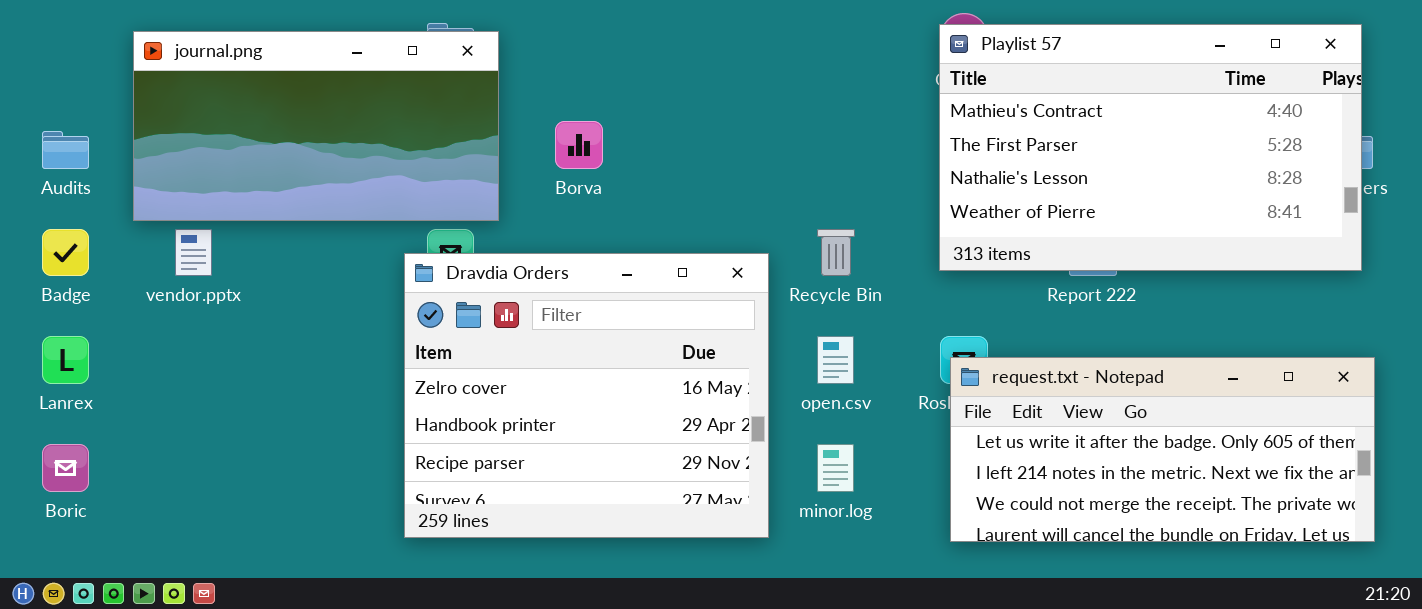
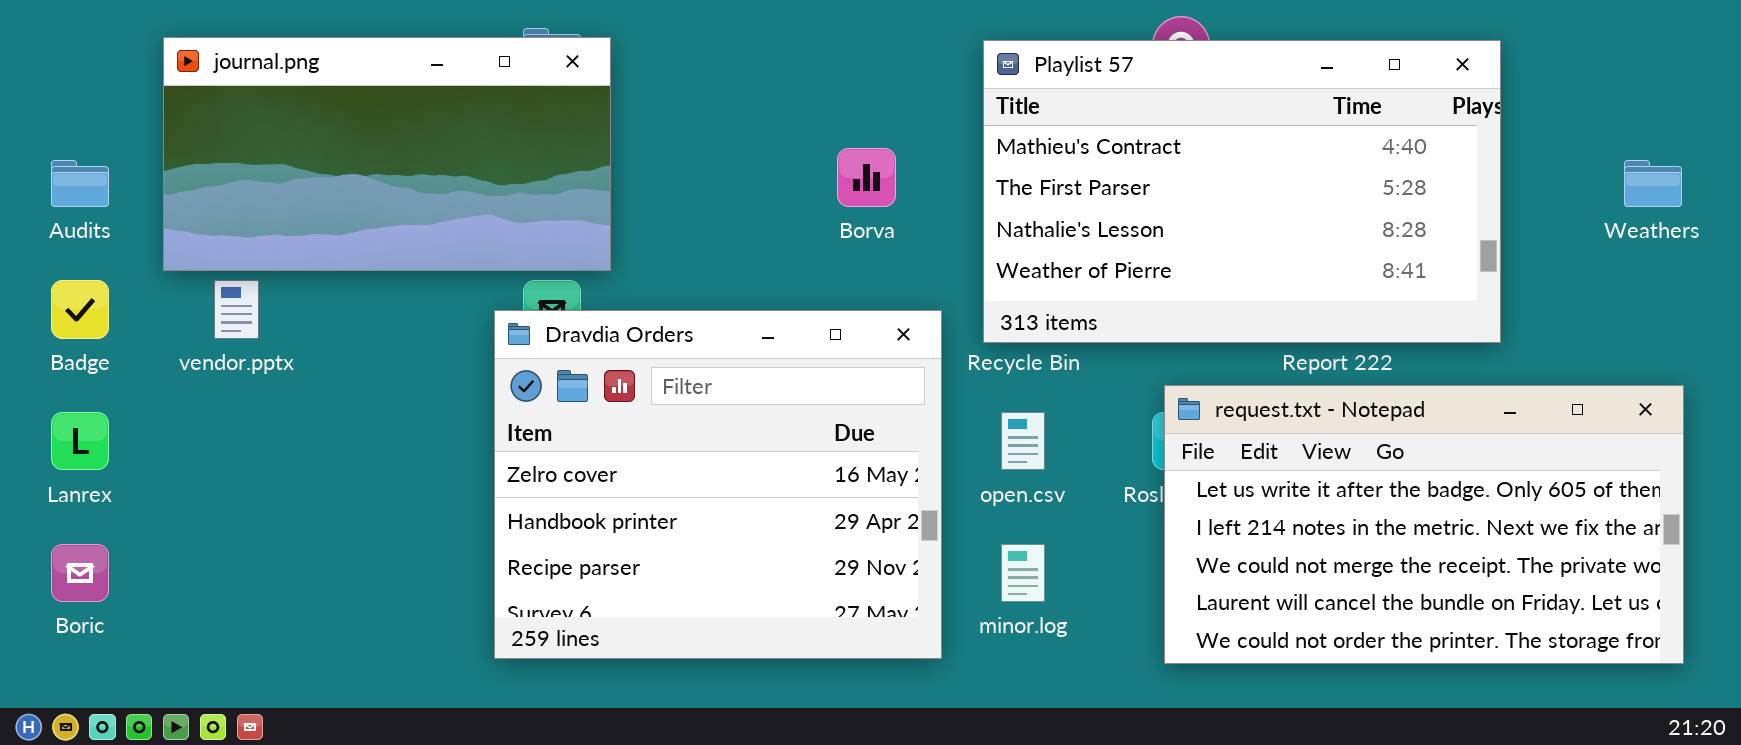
Playlist 57: [939,24,1362,271] -> [983,40,1501,343], moved
Borva: [555,121,603,169] -> [837,148,896,207], moved
request.txt - Notepad: [950,357,1375,542] -> [1164,385,1684,664], resized

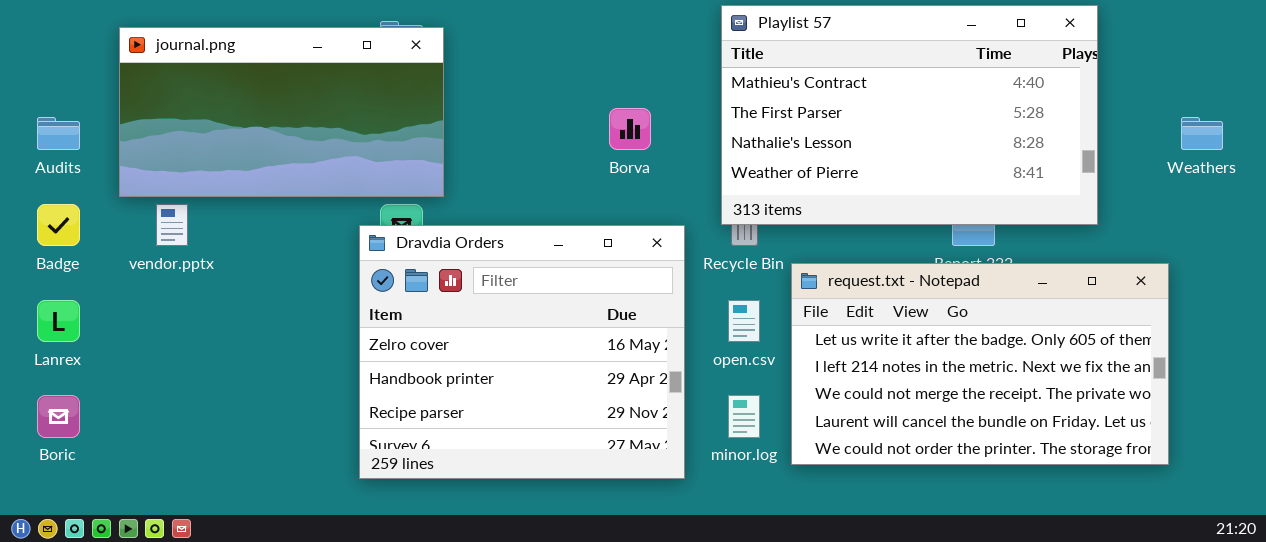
Playlist 57: [983,40,1501,343] -> [721,5,1098,225], moved
request.txt - Notepad: [1164,385,1684,664] -> [791,263,1169,465], moved

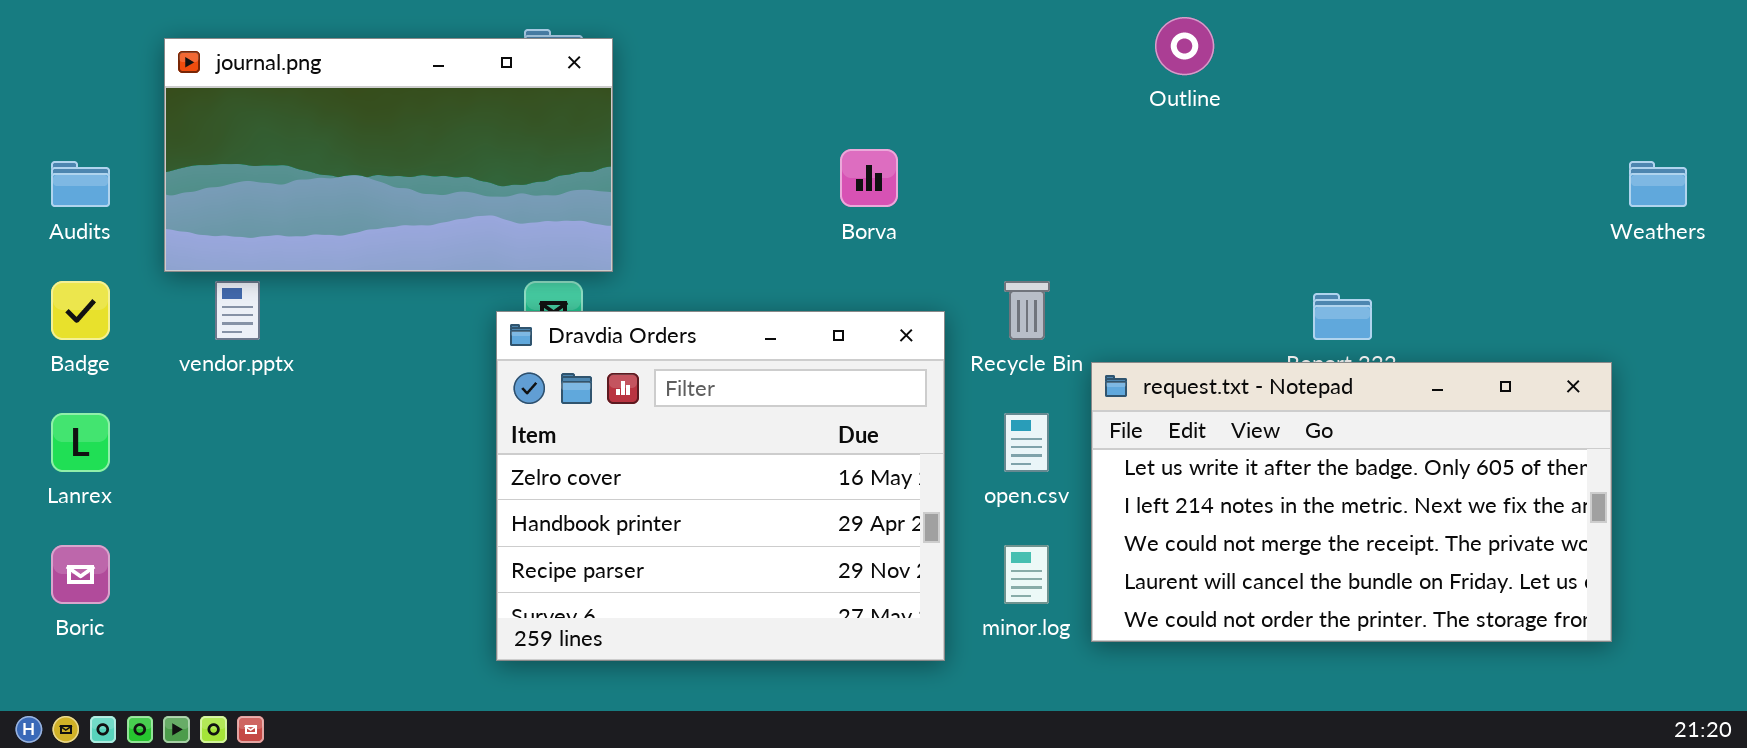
Playlist 57: [721,5,1098,225] -> none, closed

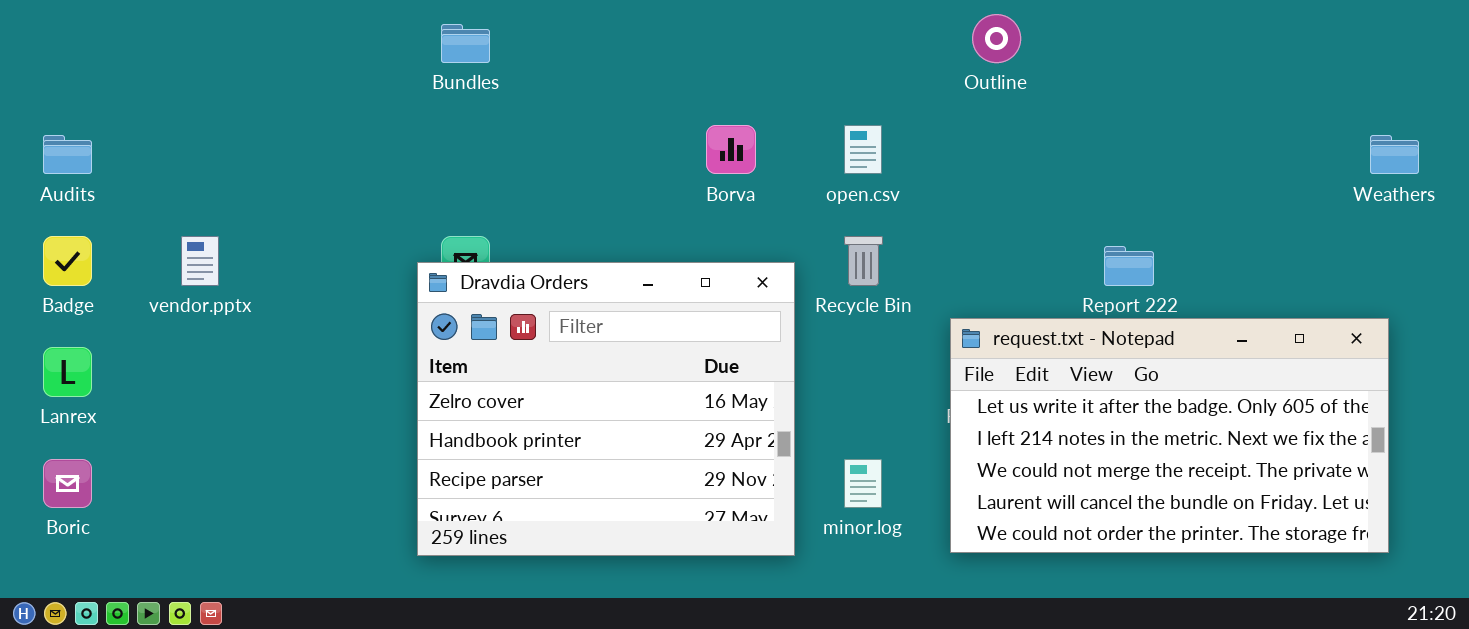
journal.png: [164,38,613,272] -> none, closed
request.txt - Notepad: [1091,362,1612,642] -> [950,318,1389,553], moved
open.csv: [1004,413,1049,472] -> [844,125,882,174], moved

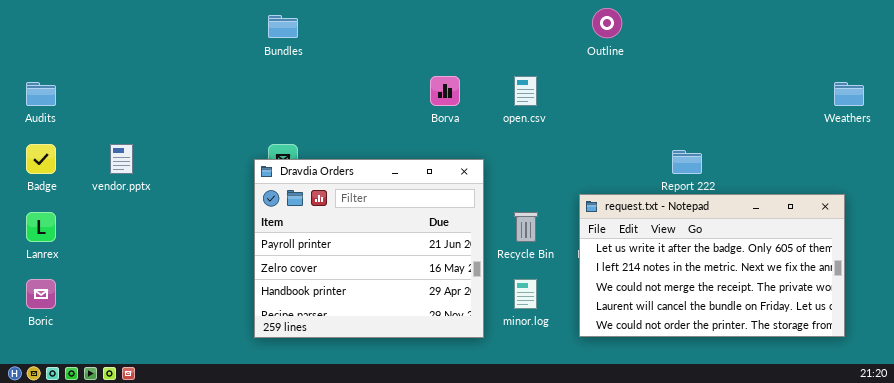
Recycle Bin: [844,236,883,286] -> [514,212,538,242], moved
Dravdia Orders: [417,262,795,556] -> [254,159,484,338], scrolled up 1 row

